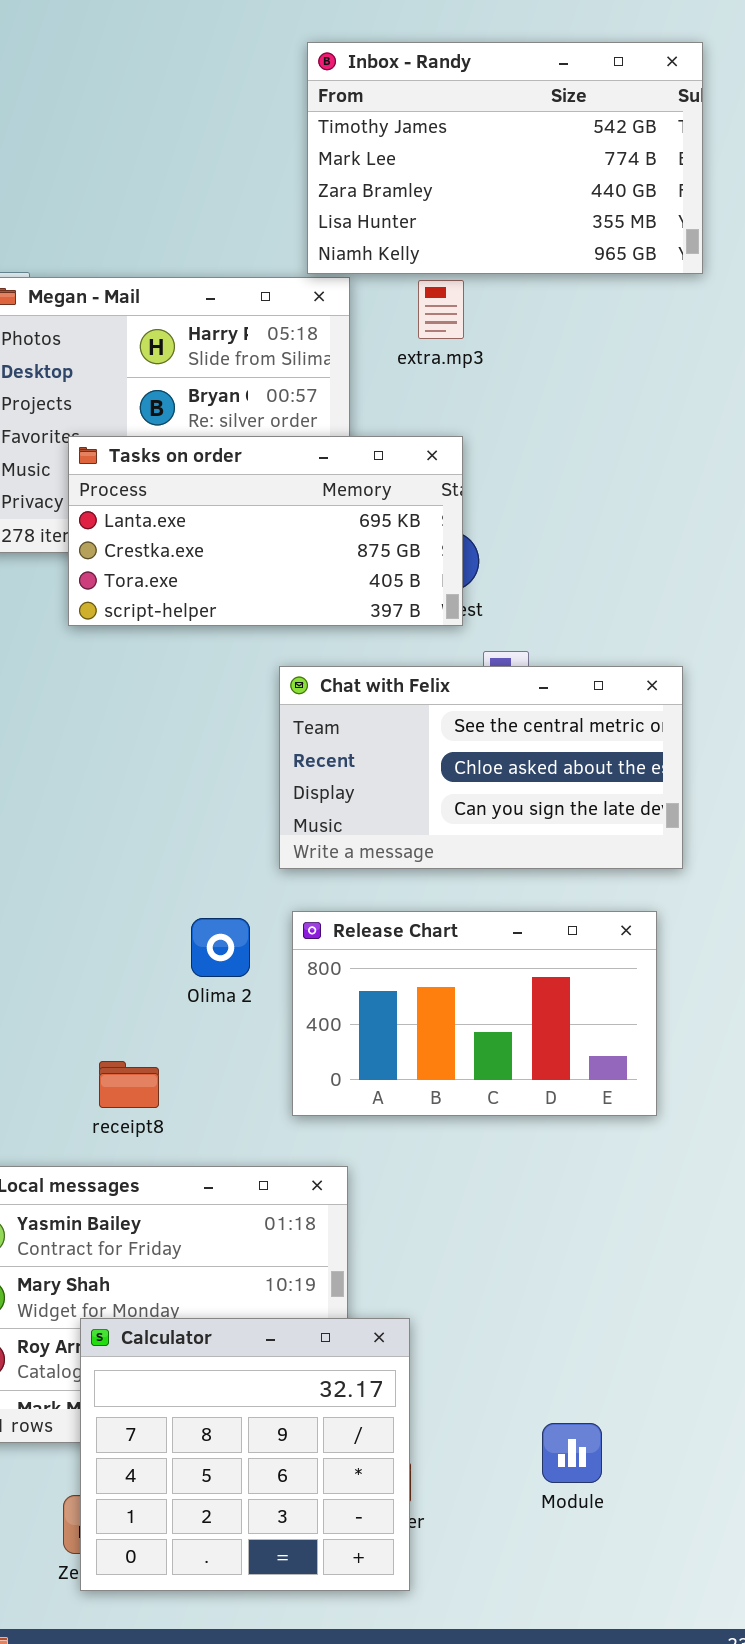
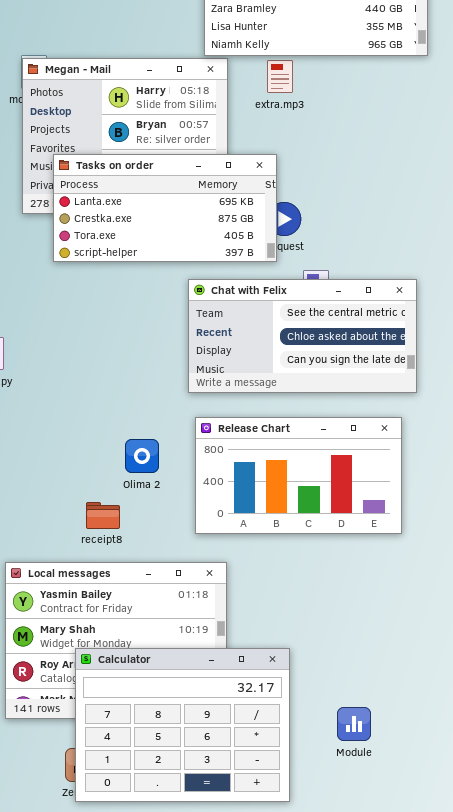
Tasks on order: [68,436,463,626] -> [53,154,277,262], moved
Olima 2: [191,918,250,977] -> [125,439,159,473], moved
Calculator: [80,1318,410,1591] -> [75,648,290,802], resized

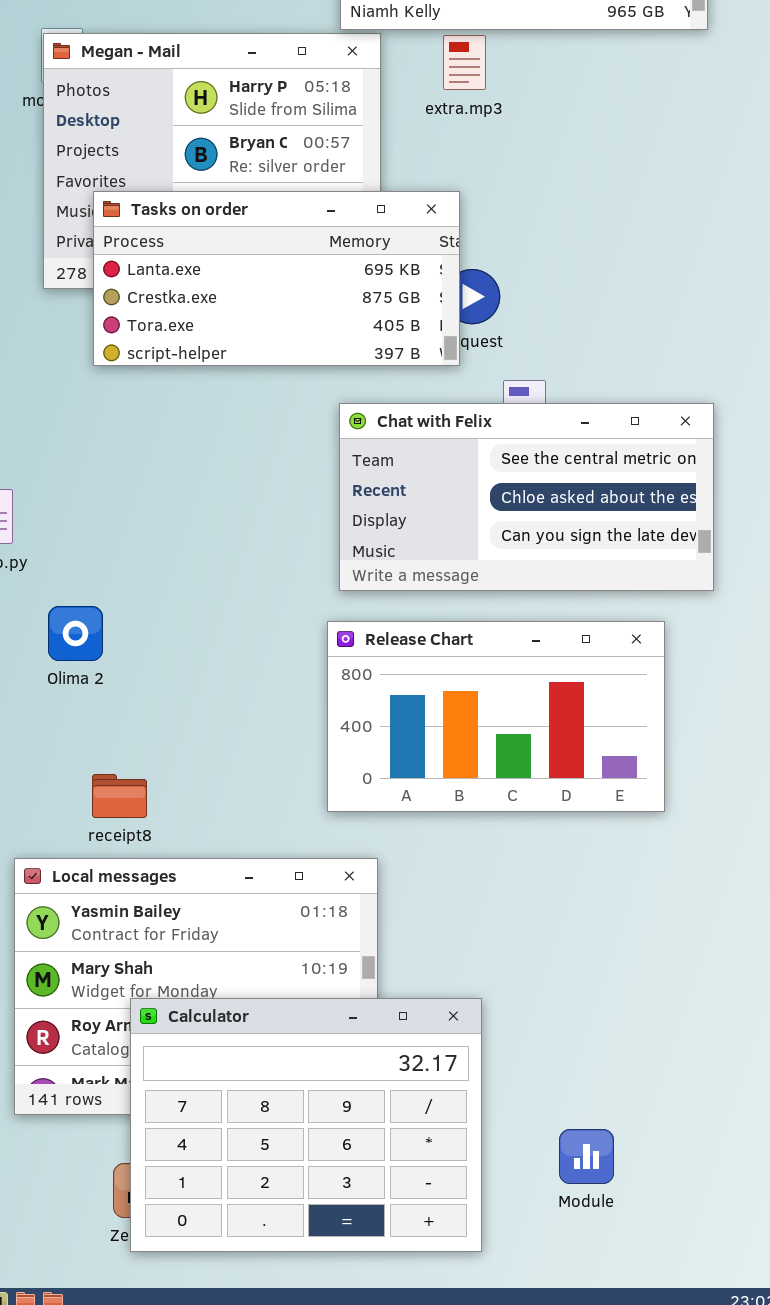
Chat with Felix: [188,279,417,393] -> [339,403,714,591], moved
Olima 2: [125,439,159,473] -> [48,606,103,661], moved
receipt8: [86,502,120,529] -> [92,774,147,818], moved
Module: [337,707,371,741] -> [559,1129,614,1184], moved

